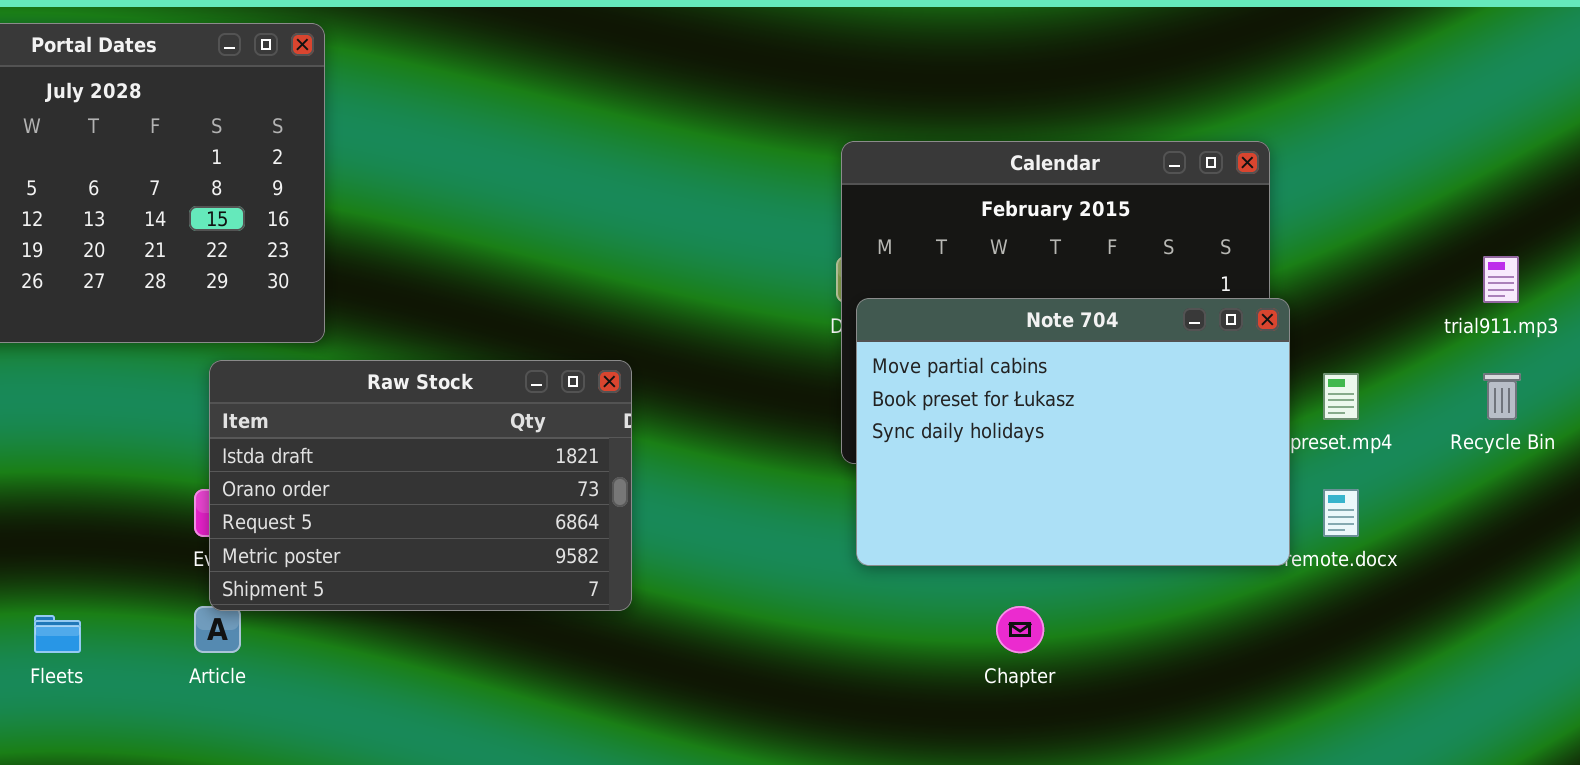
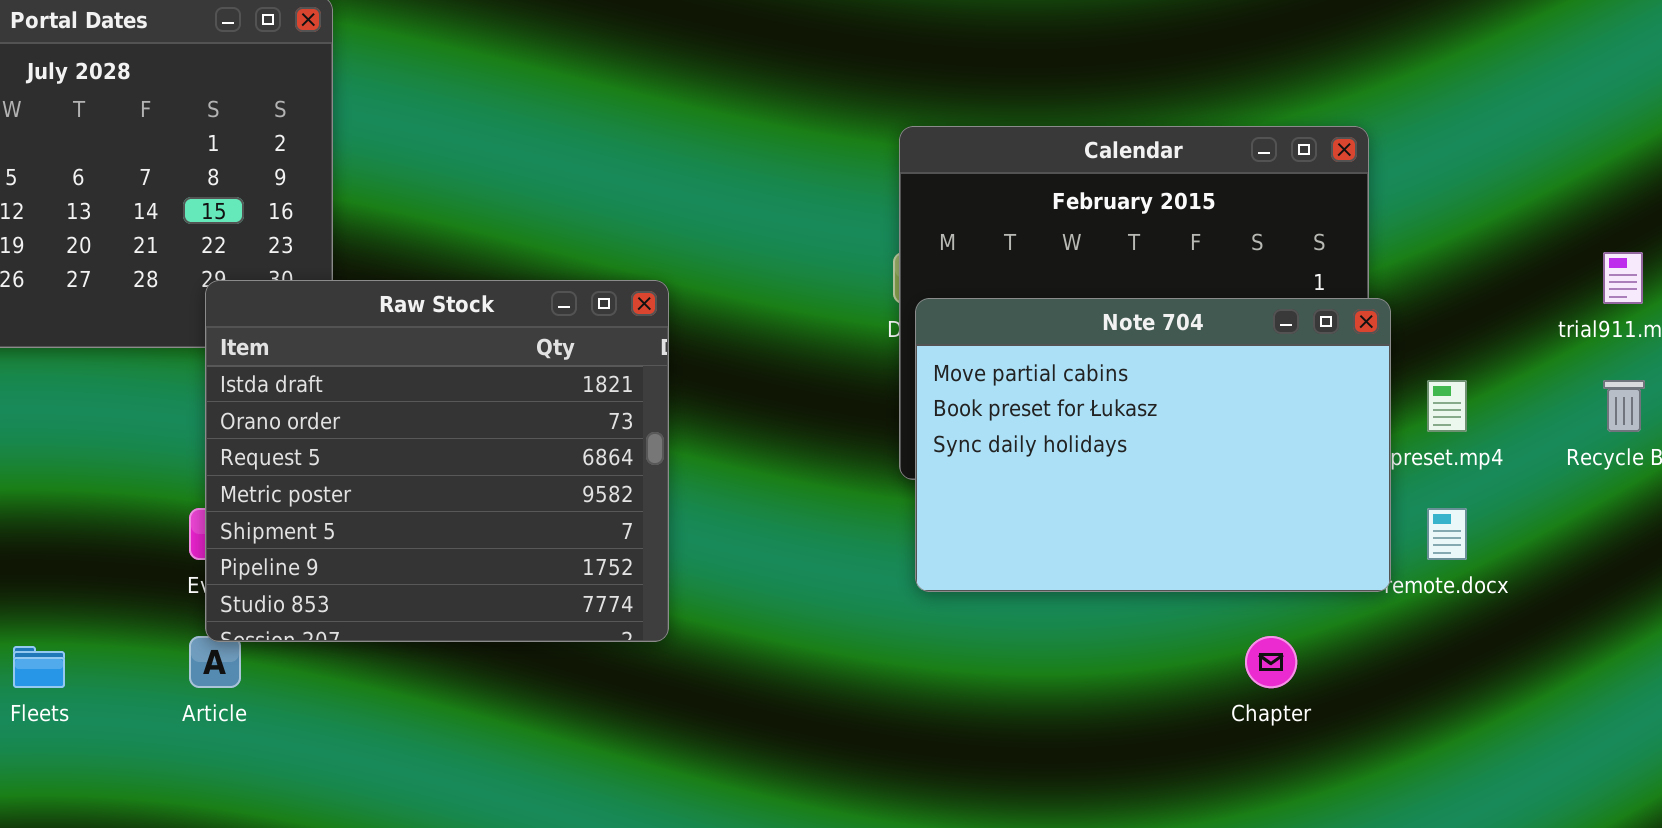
Raw Stock: [209,360,632,611] -> [205,280,669,642], resized
Chapter: [996,606,1044,653] -> [1245,636,1297,688], moved

